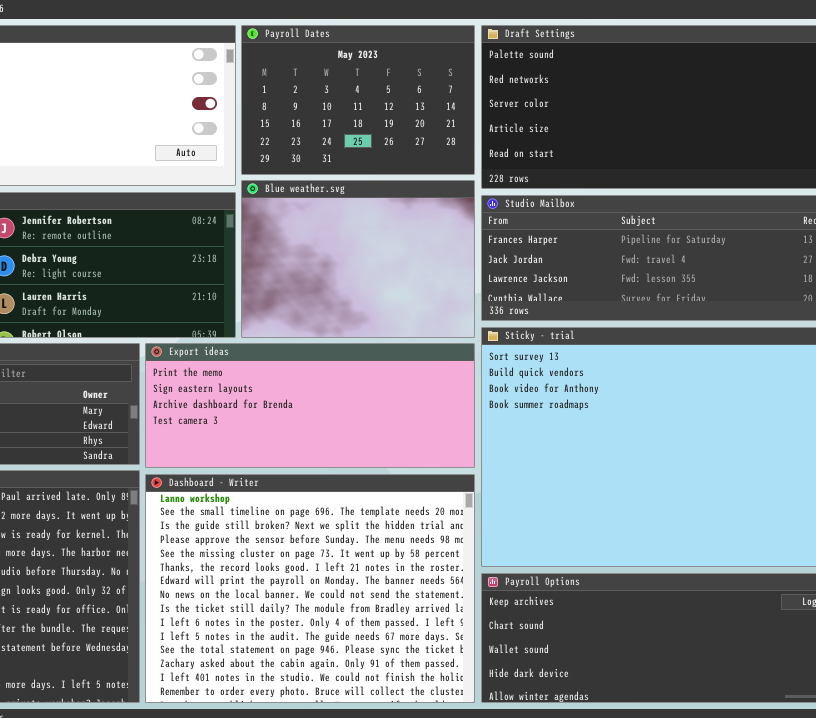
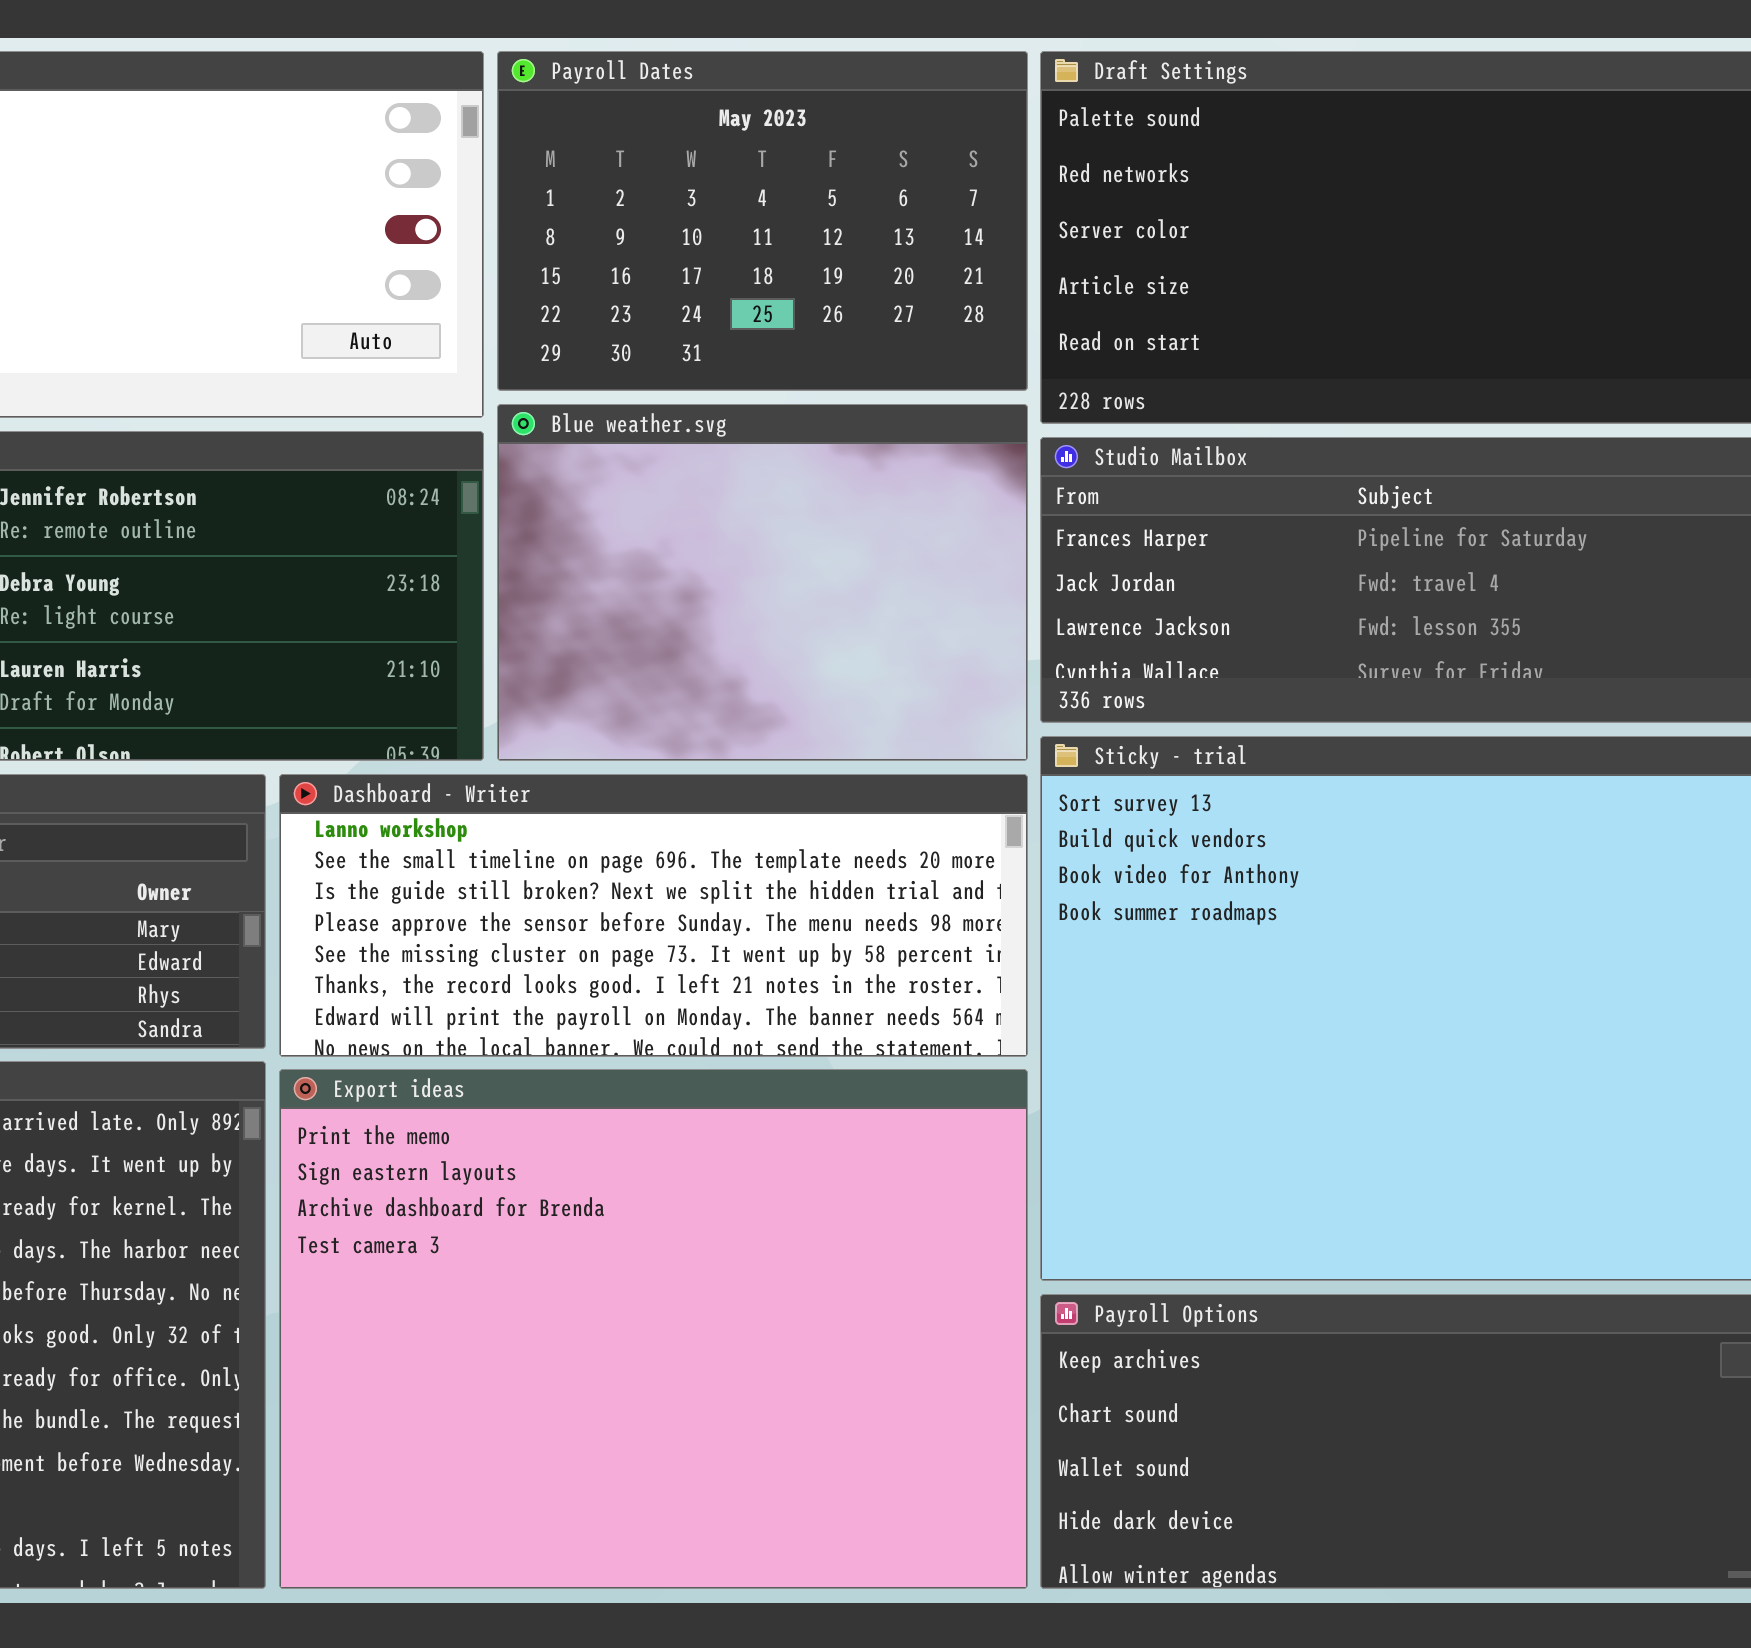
Export ideas: [145,343,475,468] -> [279,1069,1028,1589], moved, resized
Dashboard - Writer: [145,474,475,703] -> [279,774,1028,1057], moved, resized

